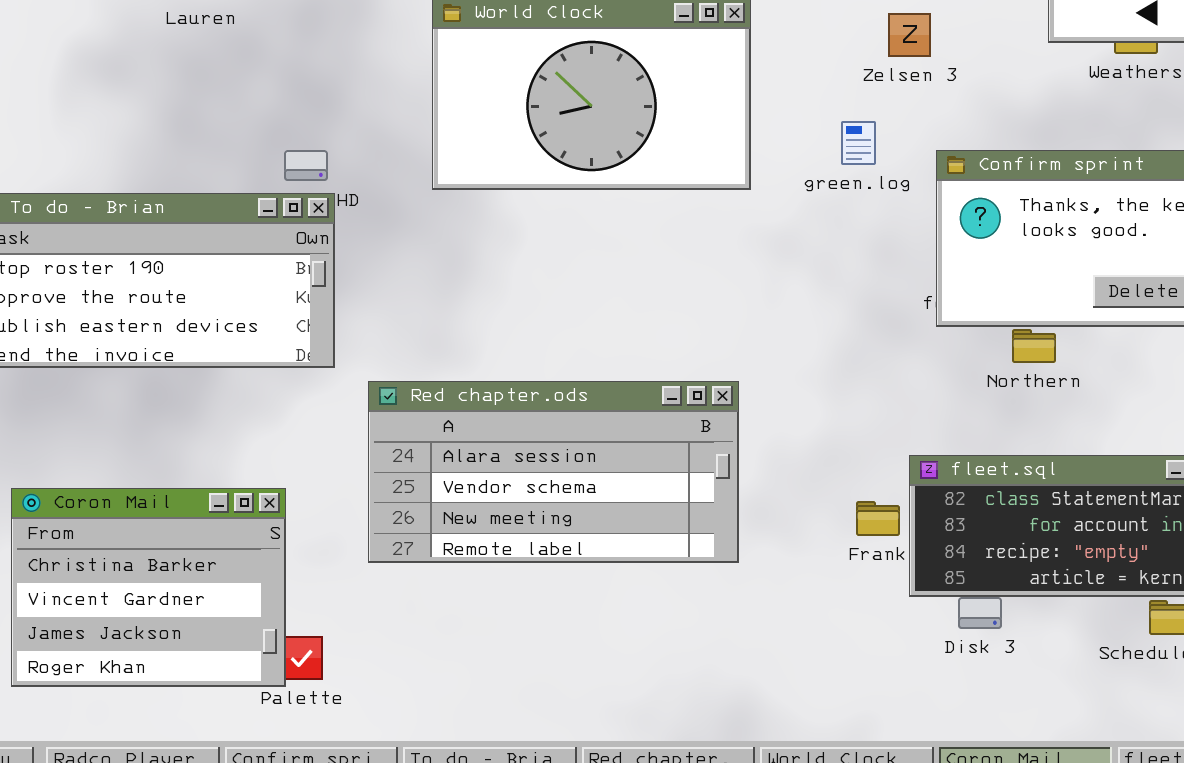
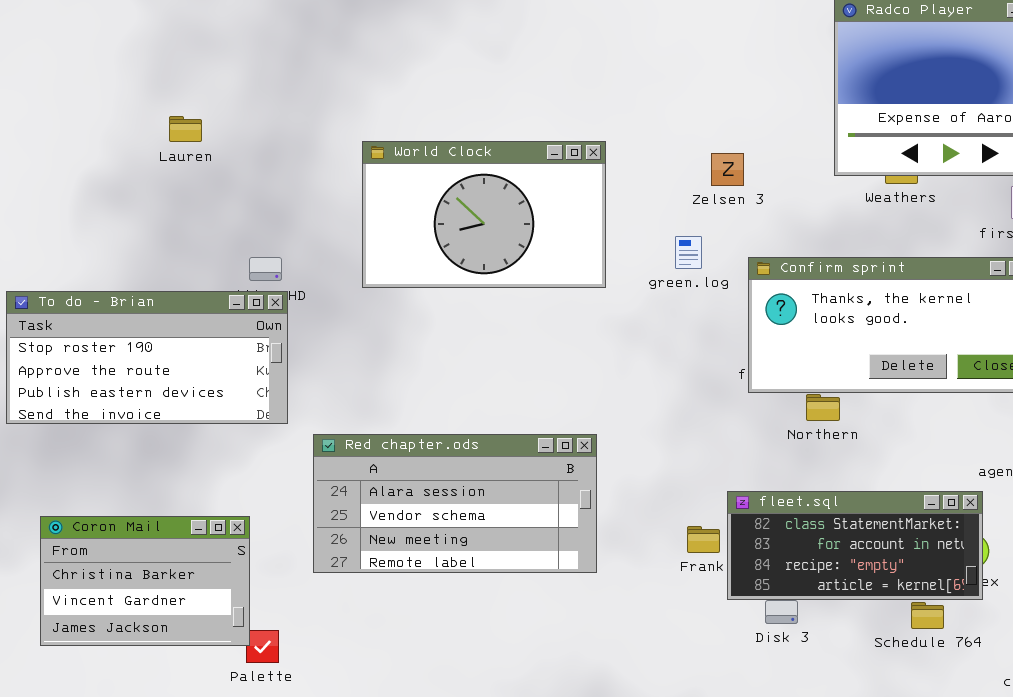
Coron Mail: [11,488,286,687] -> [40,516,250,646], resized

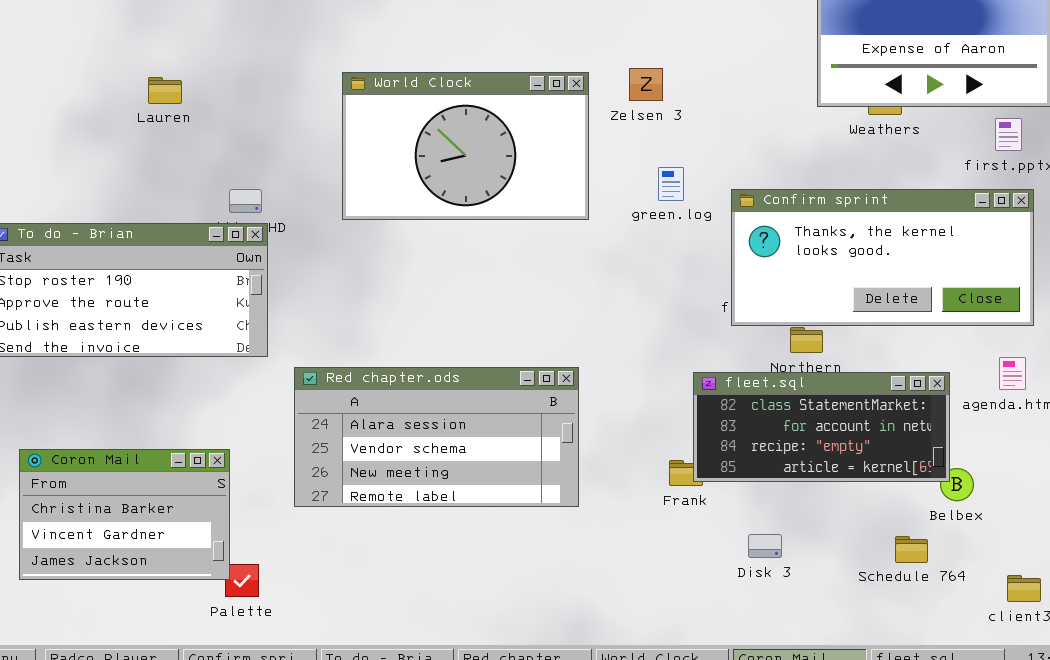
Lauren: [169,116,202,142] -> [148,77,182,104], moved
Zelsen 3: [711,153,744,186] -> [629,68,663,101], moved
fleet.sql: [727,491,983,600] -> [693,372,950,482], moved

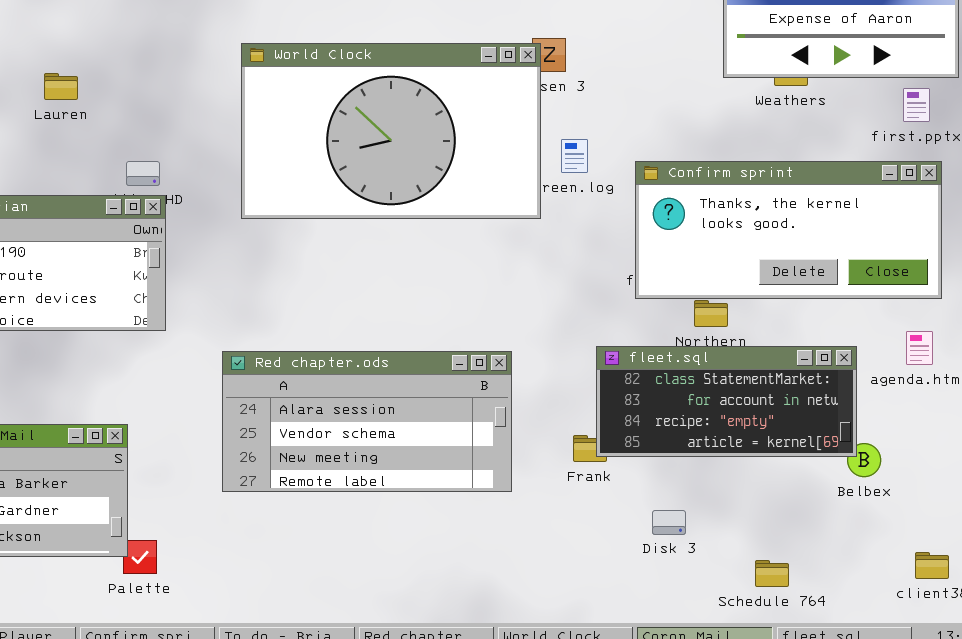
World Clock: [342,72,589,220] -> [241,43,541,219], resized
Lauren: [148,77,182,104] -> [44,73,78,100], moved
Red chapter.ods: [294,367,579,507] -> [222,351,512,492], moved
Schedule 764: [895,536,928,563] -> [755,560,789,587], moved

